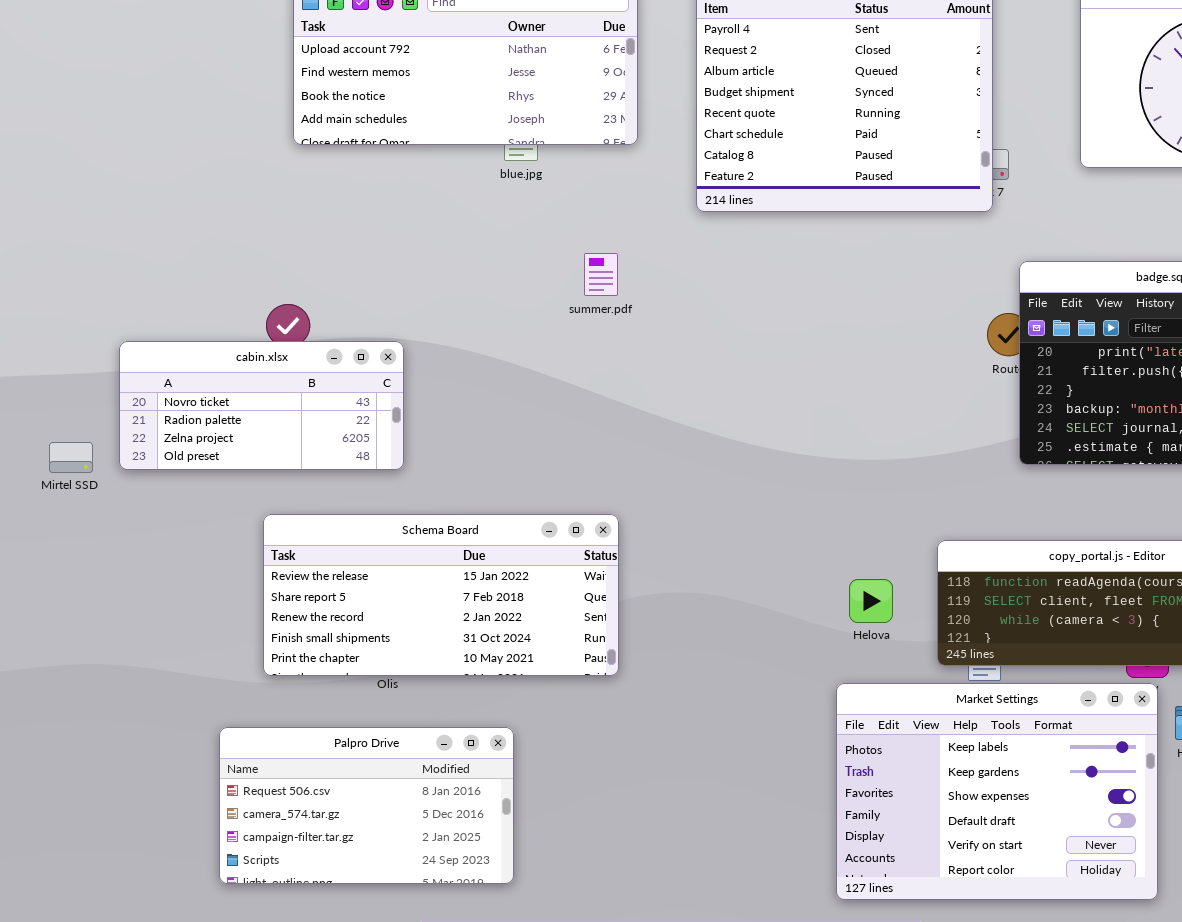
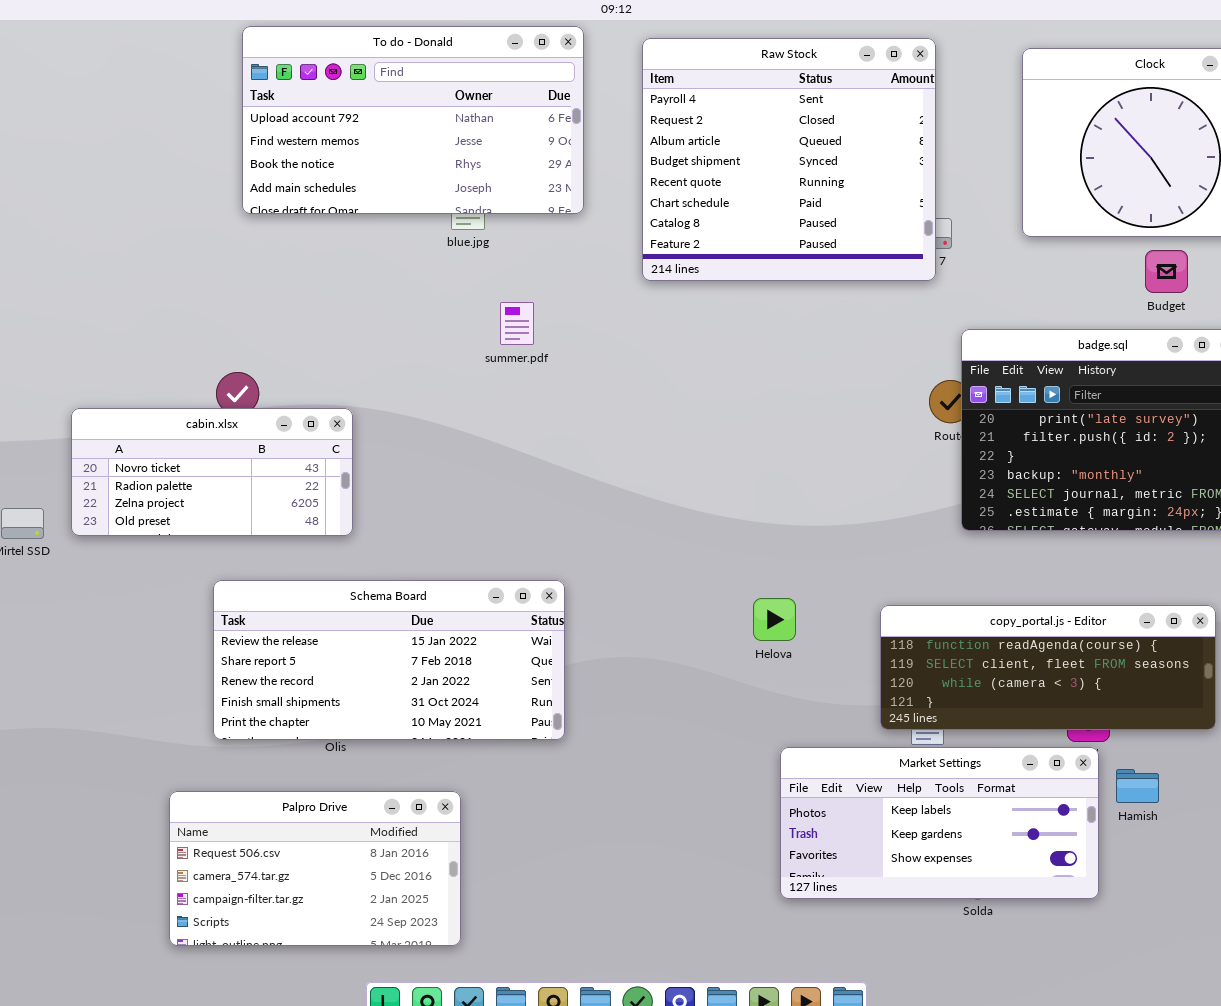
summer.pdf: [584,253,618,296] -> [500,302,534,345], moved
Helova: [849,579,893,623] -> [753,598,796,641], moved
Market Settings: [836,683,1158,900] -> [780,747,1099,899], resized

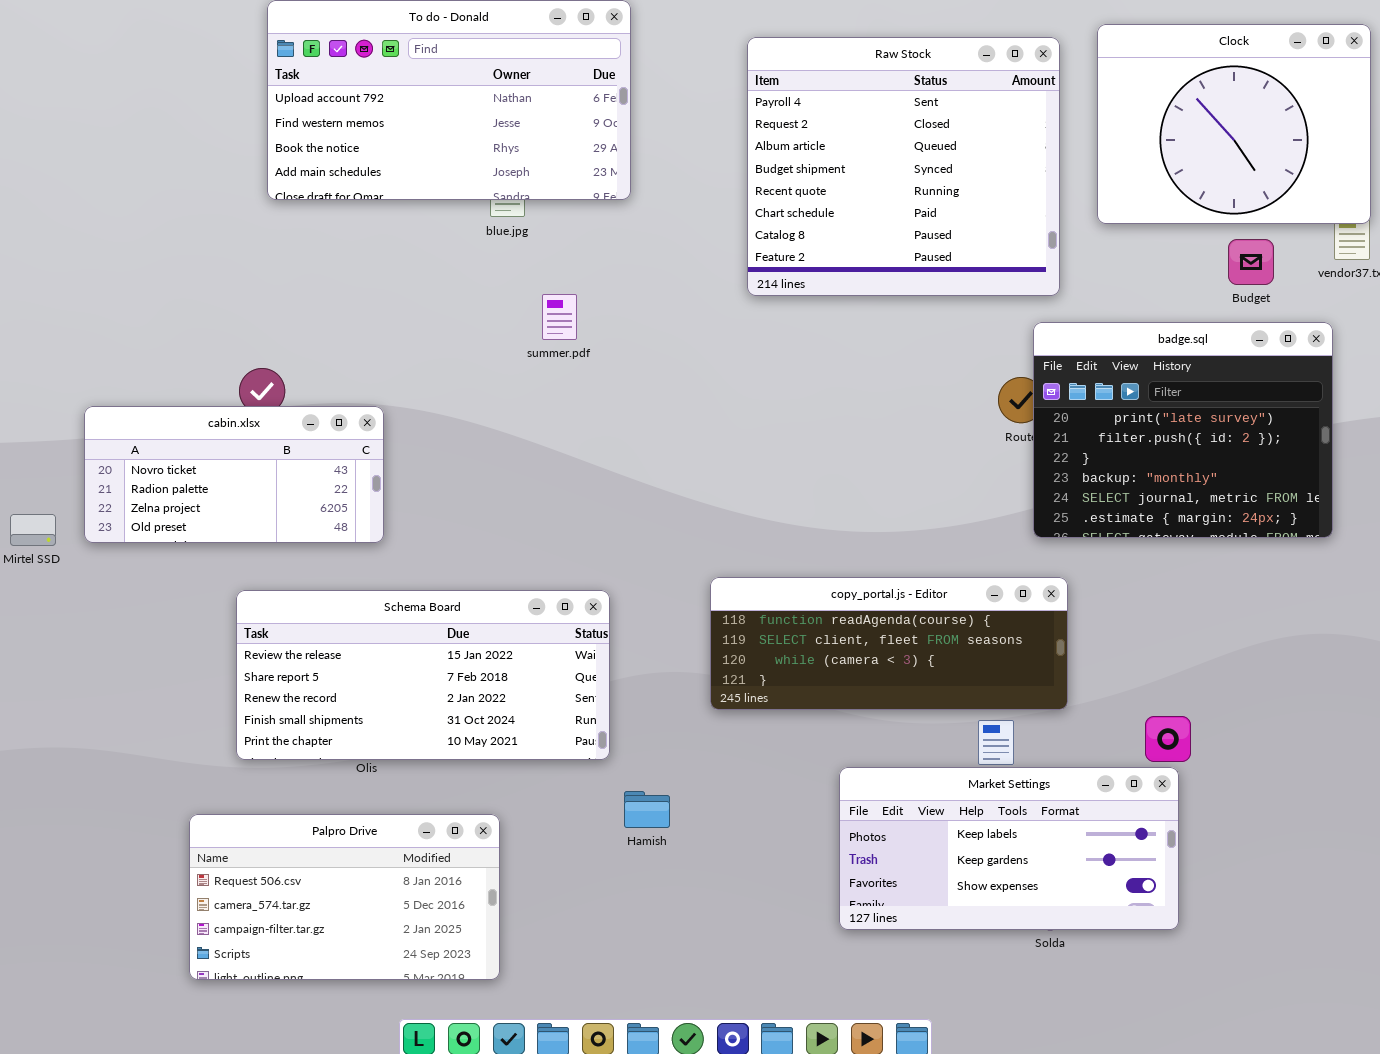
Raw Stock: [642,38,936,281] -> [747,37,1060,296], moved
copy_portal.js - Editor: [880,605,1216,730] -> [710,577,1068,710], moved
Hamish: [1116,769,1159,803] -> [624,791,670,828], moved

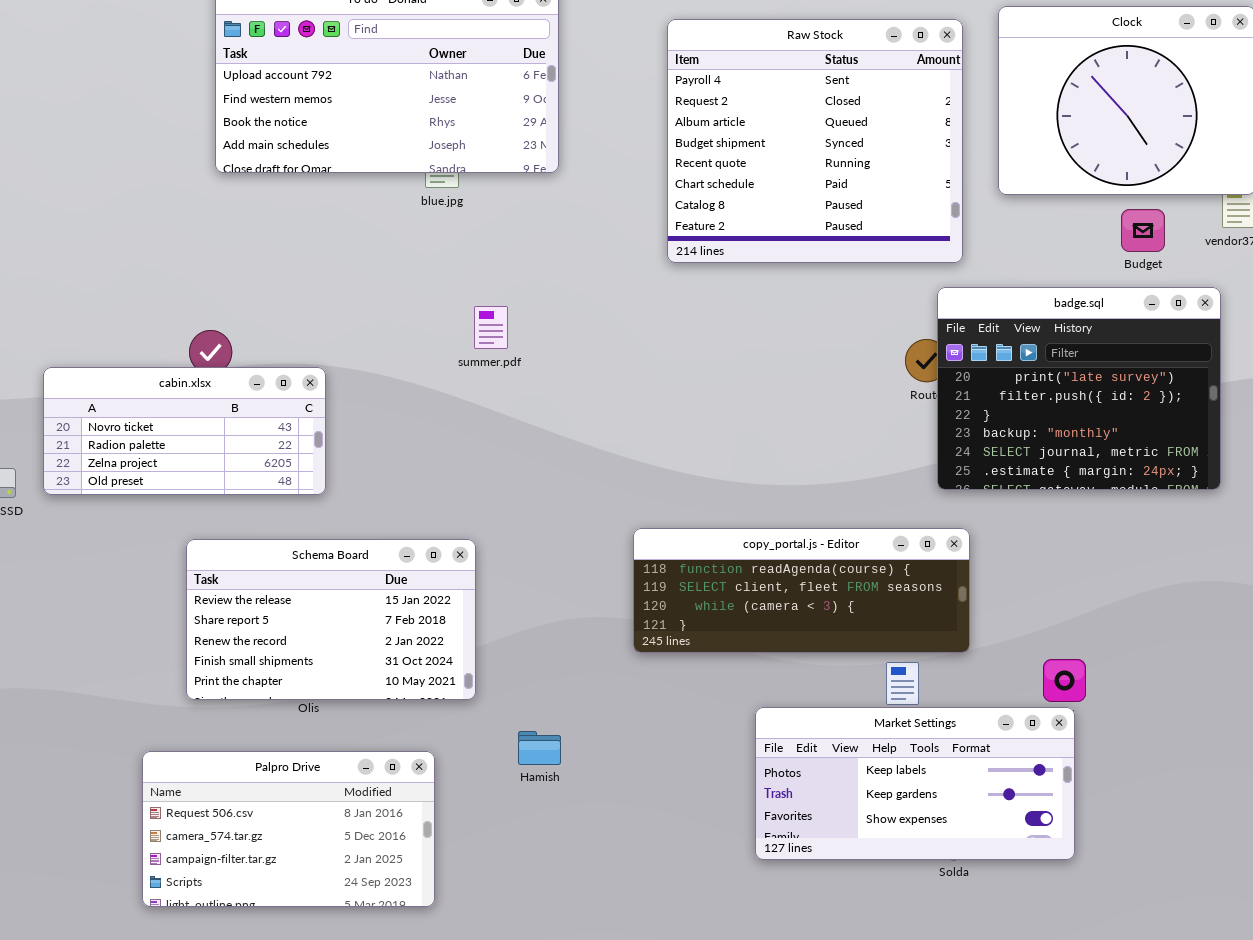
summer.pdf: [542,294,577,340] -> [474,306,508,349], moved
Schema Board: [236,590,610,760] -> [186,539,476,700], resized
Hamish: [624,791,670,828] -> [518,731,561,765], moved

